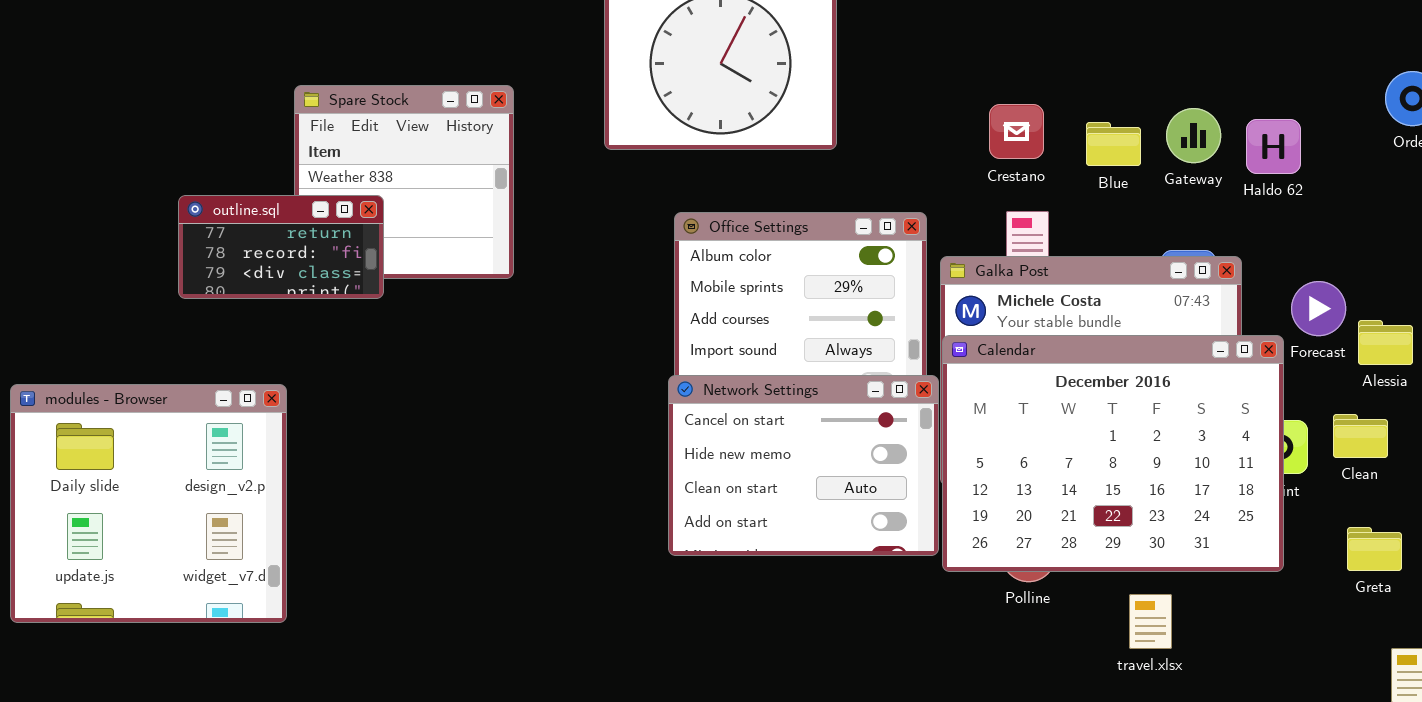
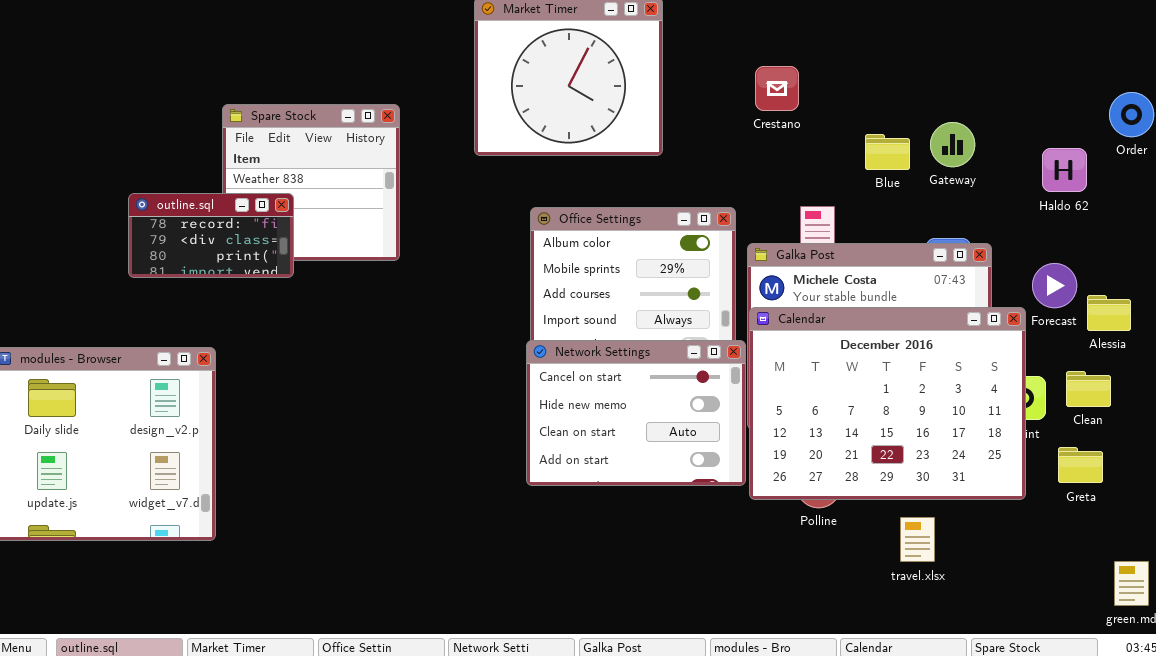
Crestano: [989,104,1044,159] -> [755,66,799,111], moved
Haldo 62: [1246,119,1301,174] -> [1042,148,1087,192], moved
outline.sql: [178,195,384,299] -> [128,193,294,278], scrolled down 1 row
Greta: [1347,527,1402,571] -> [1058,447,1103,483], moved

